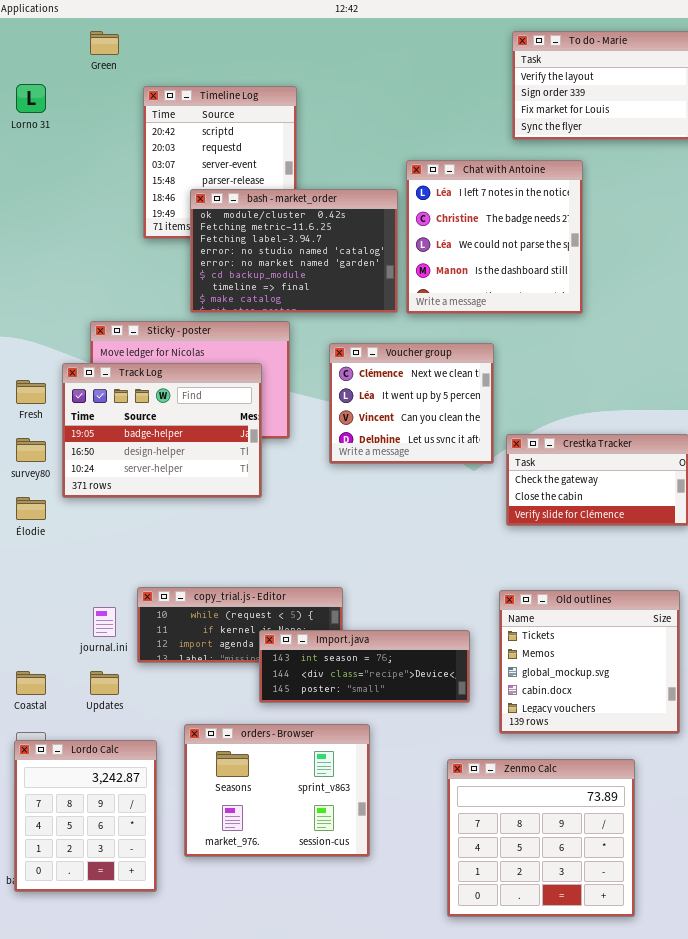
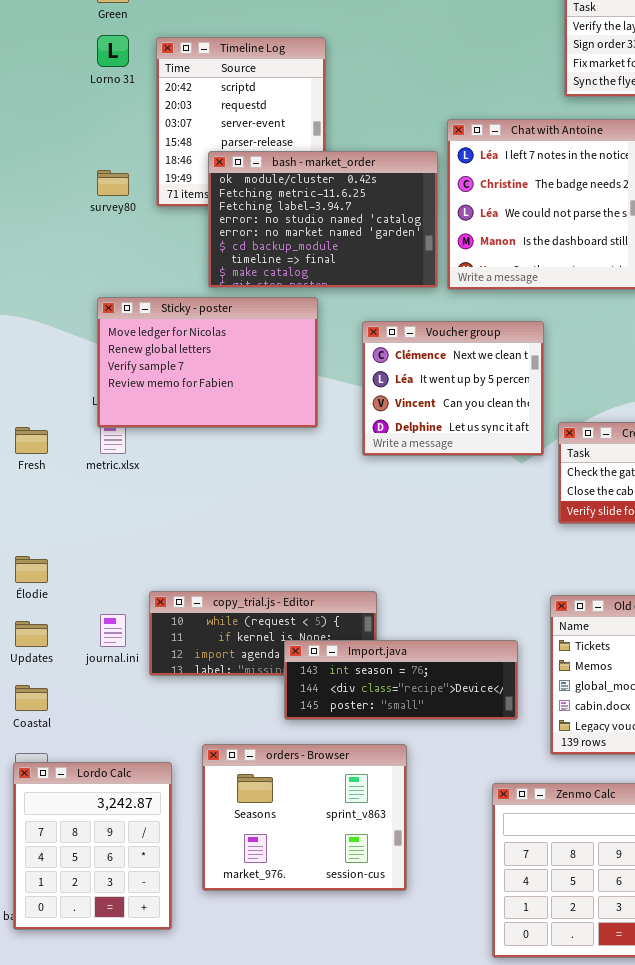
Lorno 31: [16,84,46,113] -> [97,35,129,67], moved
Track Log: [62,363,262,498] -> none, closed
Fresh: [16,380,46,404] -> [15,427,48,454], moved
survey80: [16,438,46,462] -> [97,170,129,196], moved
Élodie: [16,497,46,520] -> [15,556,48,583], moved
Updates: [90,671,119,695] -> [15,621,48,647], moved

